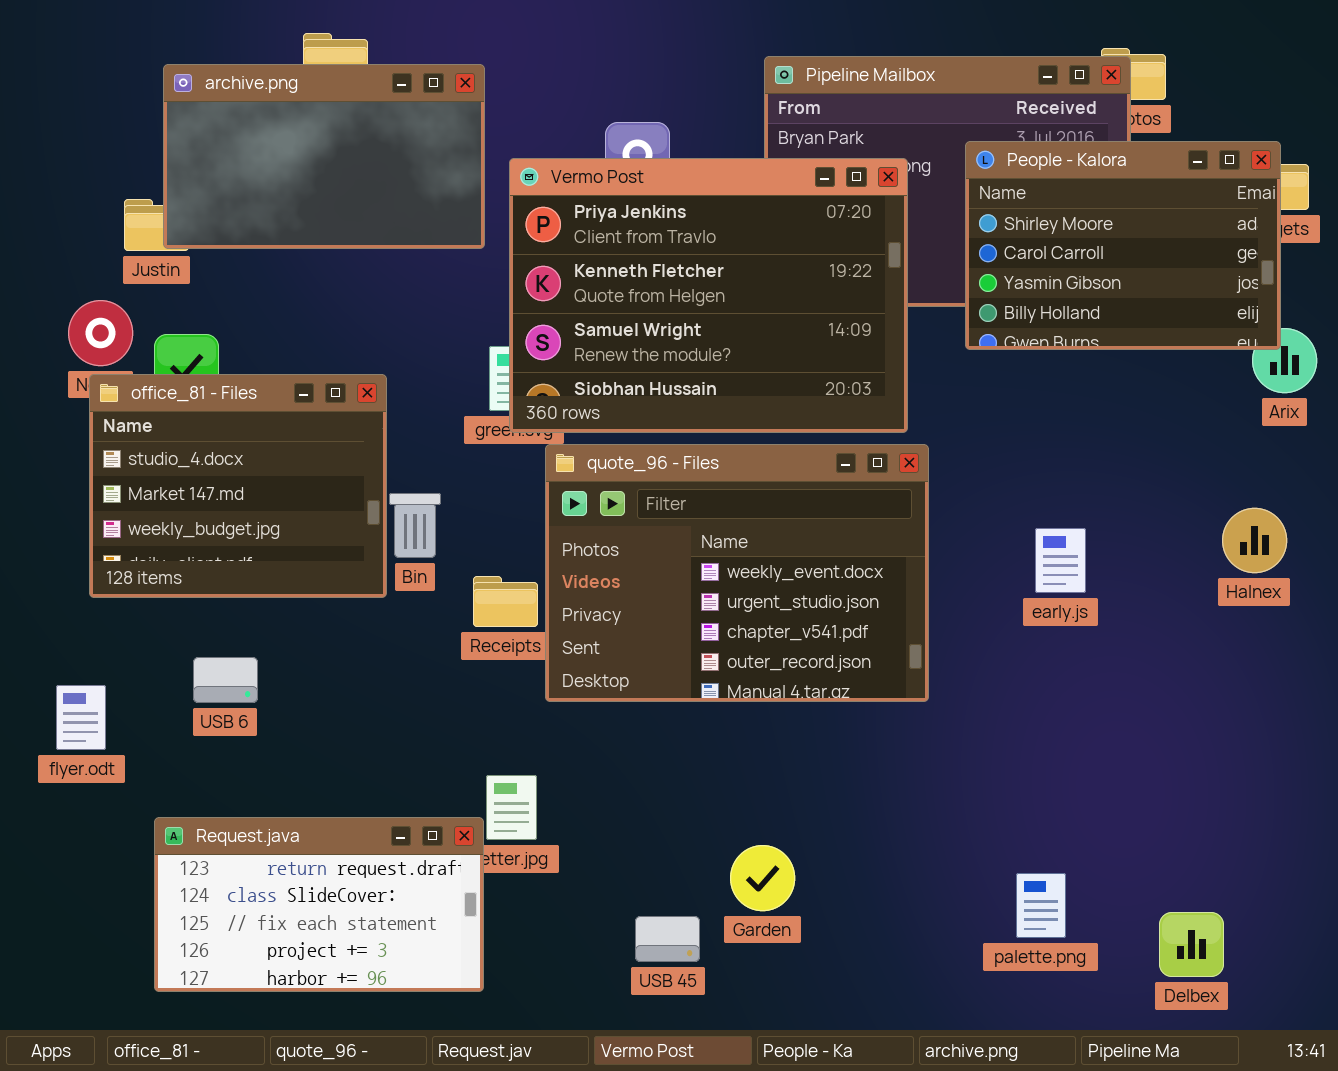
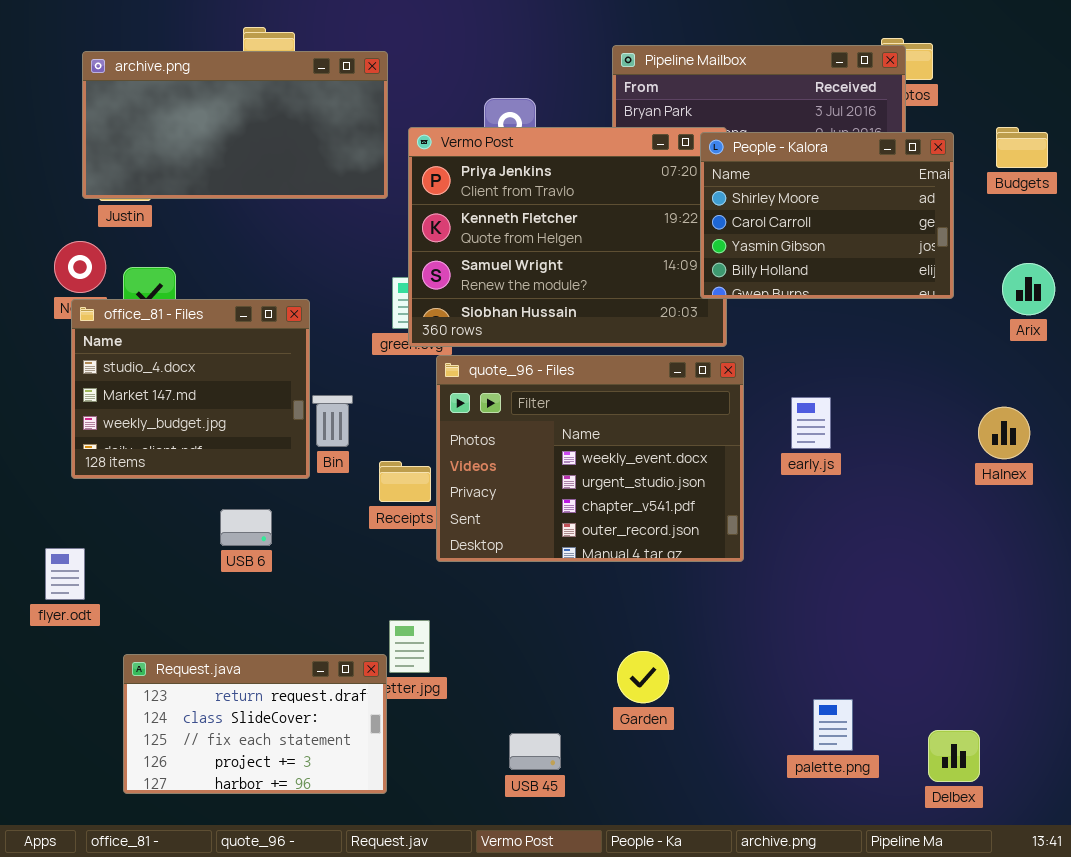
archive.png: [163,64,485,249] -> [82,51,388,199], resized
People - Kalora: [965,141,1281,350] -> [700,132,954,299], moved
early.js: [1035,528,1086,593] -> [791,397,831,449], moved
USB 6: [193,657,258,703] -> [220,509,272,546], moved
Garden: [730,845,795,911] -> [617,651,669,703], moved

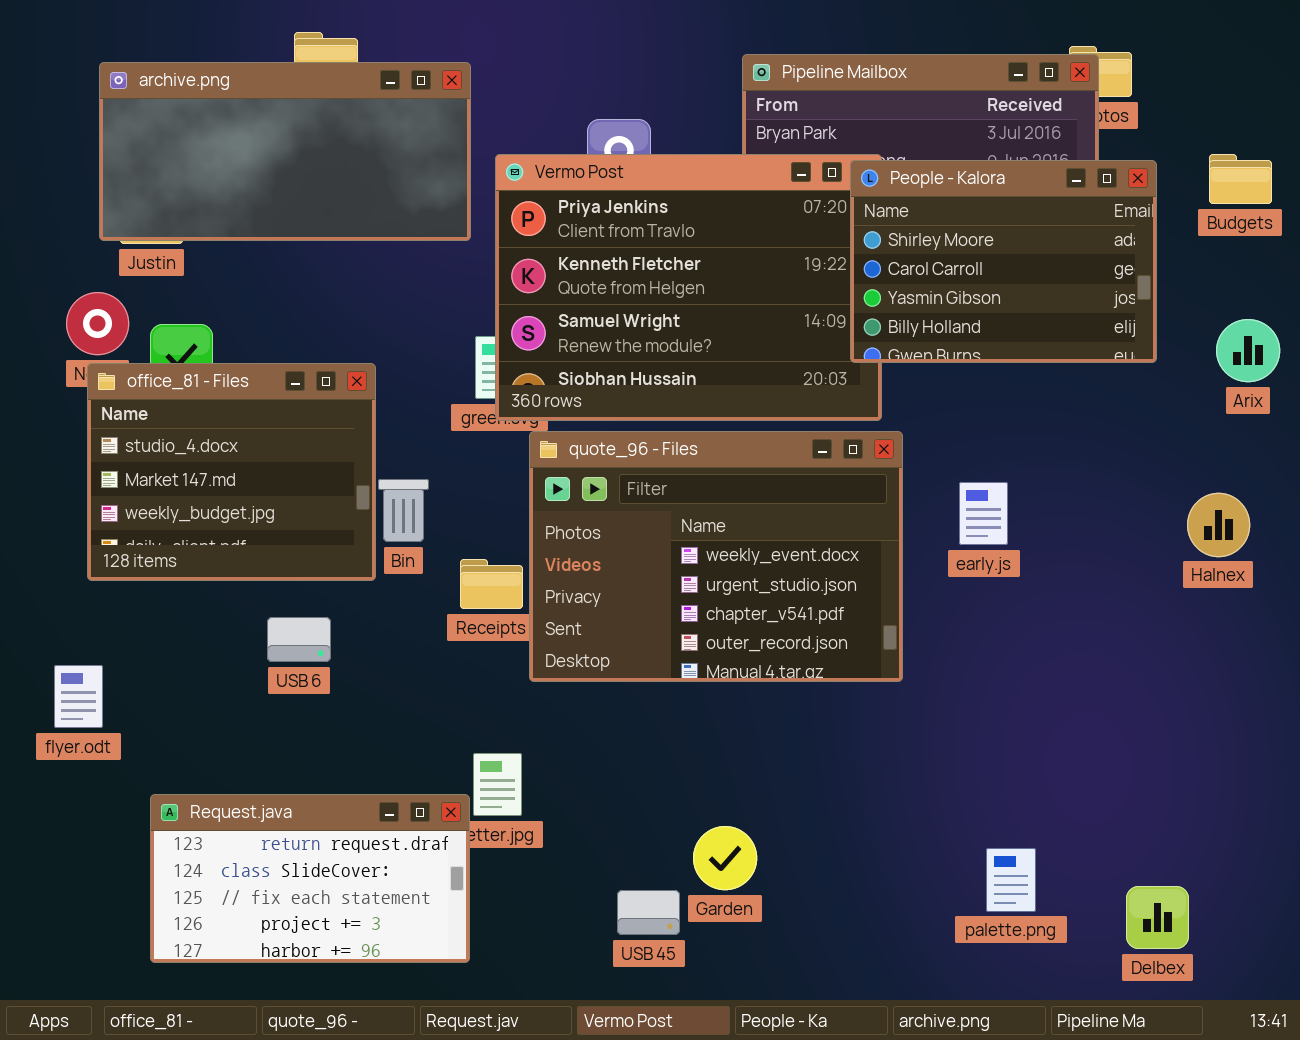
Garden: [617,651,669,703] -> [693,826,757,890], moved

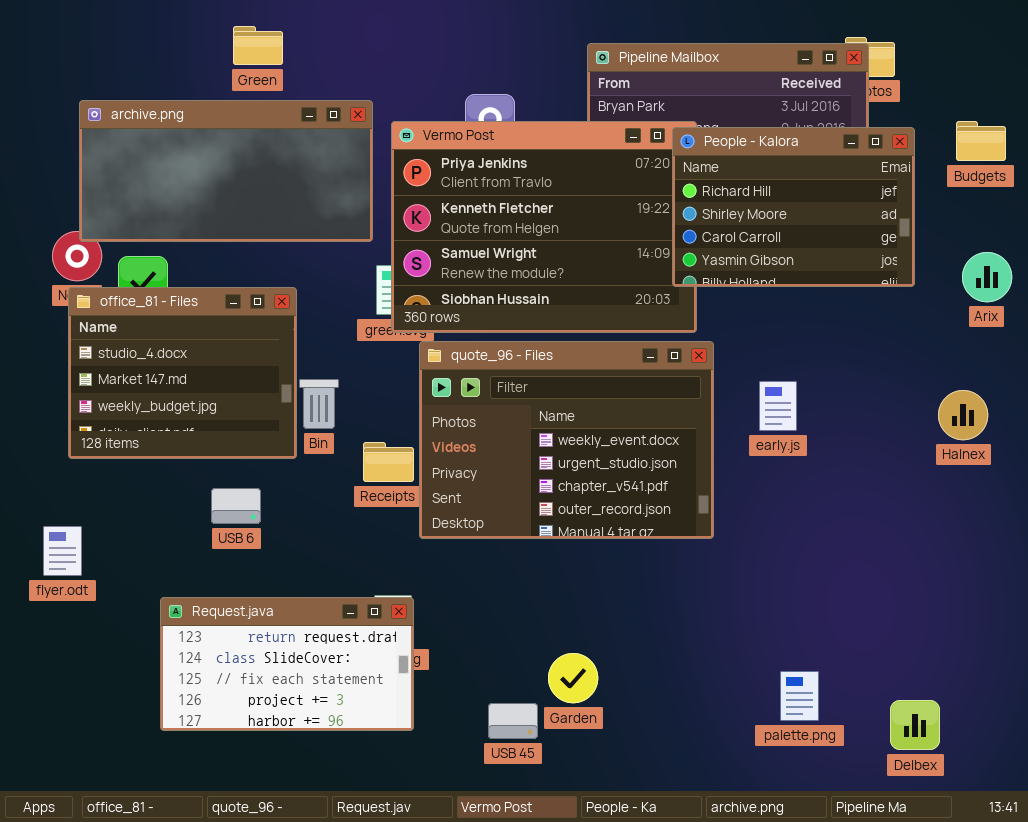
archive.png: [99,62,471,241] -> [79,100,373,242], moved
People - Kalora: [850,160,1157,363] -> [672,127,915,287], scrolled up 1 row
Request.java: [150,794,470,963] -> [160,597,414,731], moved

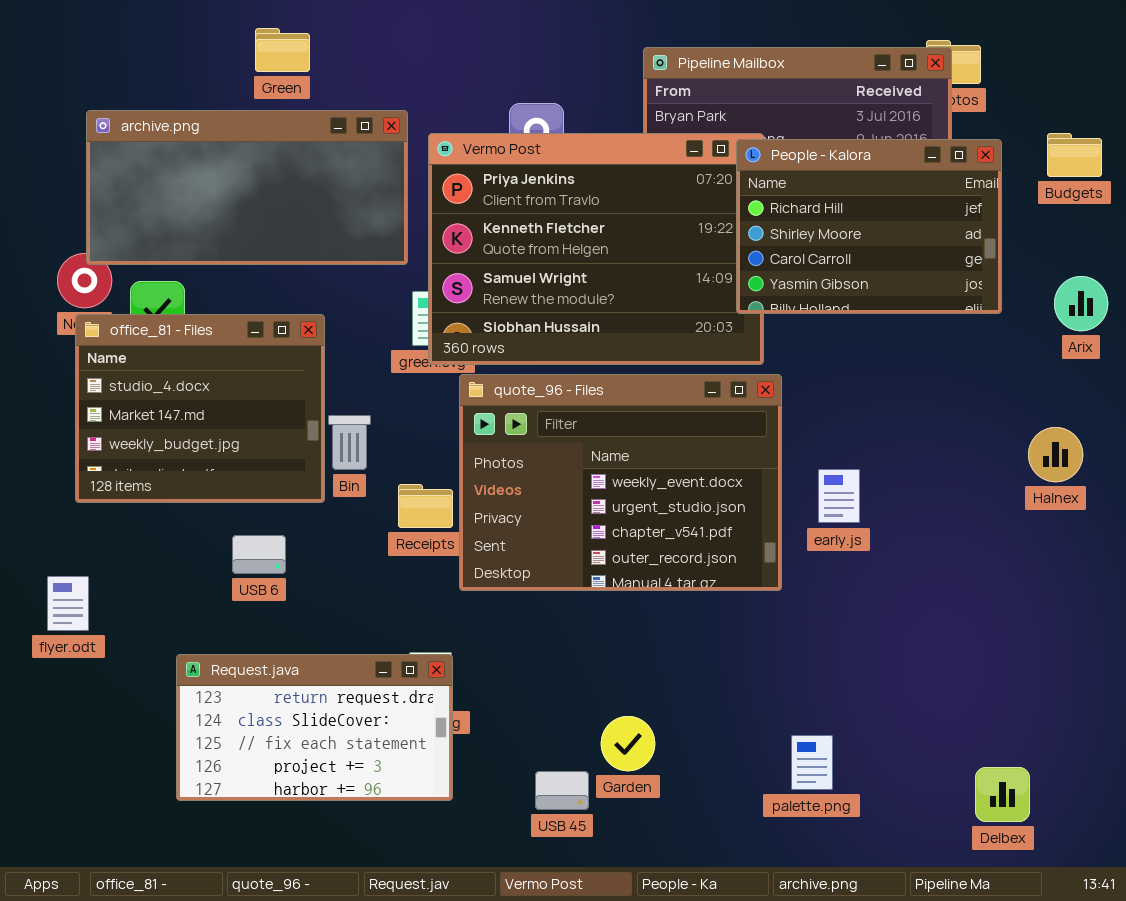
early.js: [759,381,797,431] -> [818,469,860,523], moved
palette.png: [780,671,819,721] -> [791,735,833,790], moved

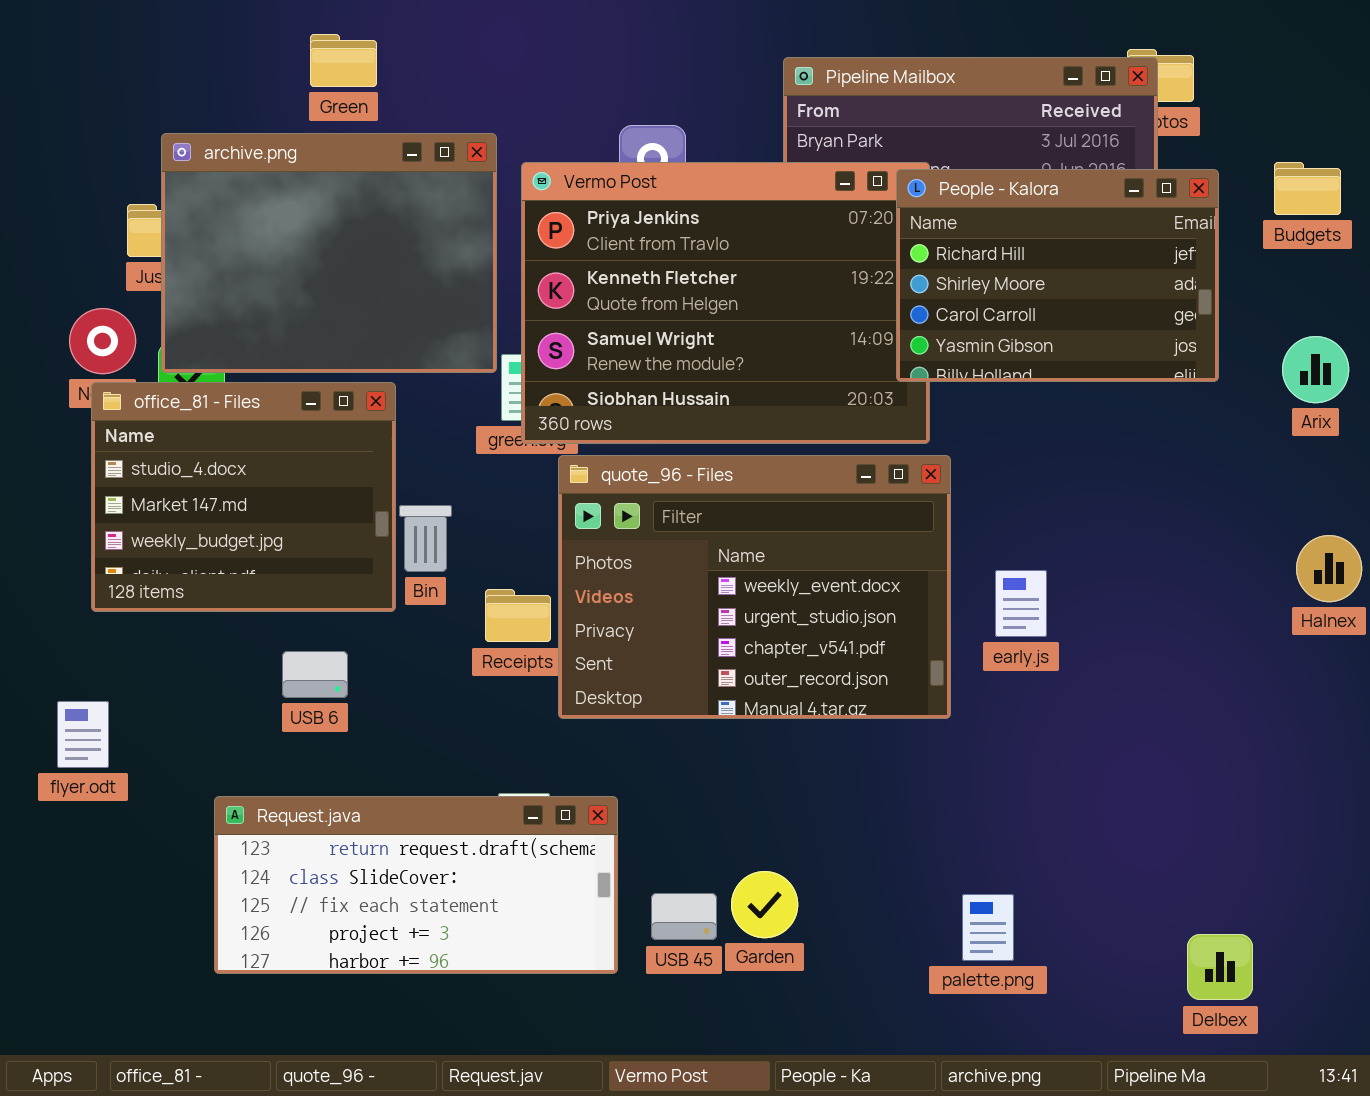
archive.png: [86,110,408,265] -> [161,133,497,373], resized
Halnex: [1028,427,1083,482] -> [1296,535,1362,602], moved
Request.java: [176,654,453,801] -> [214,796,618,974], resized
USB 45: [535,771,589,810] -> [651,893,717,940], moved

